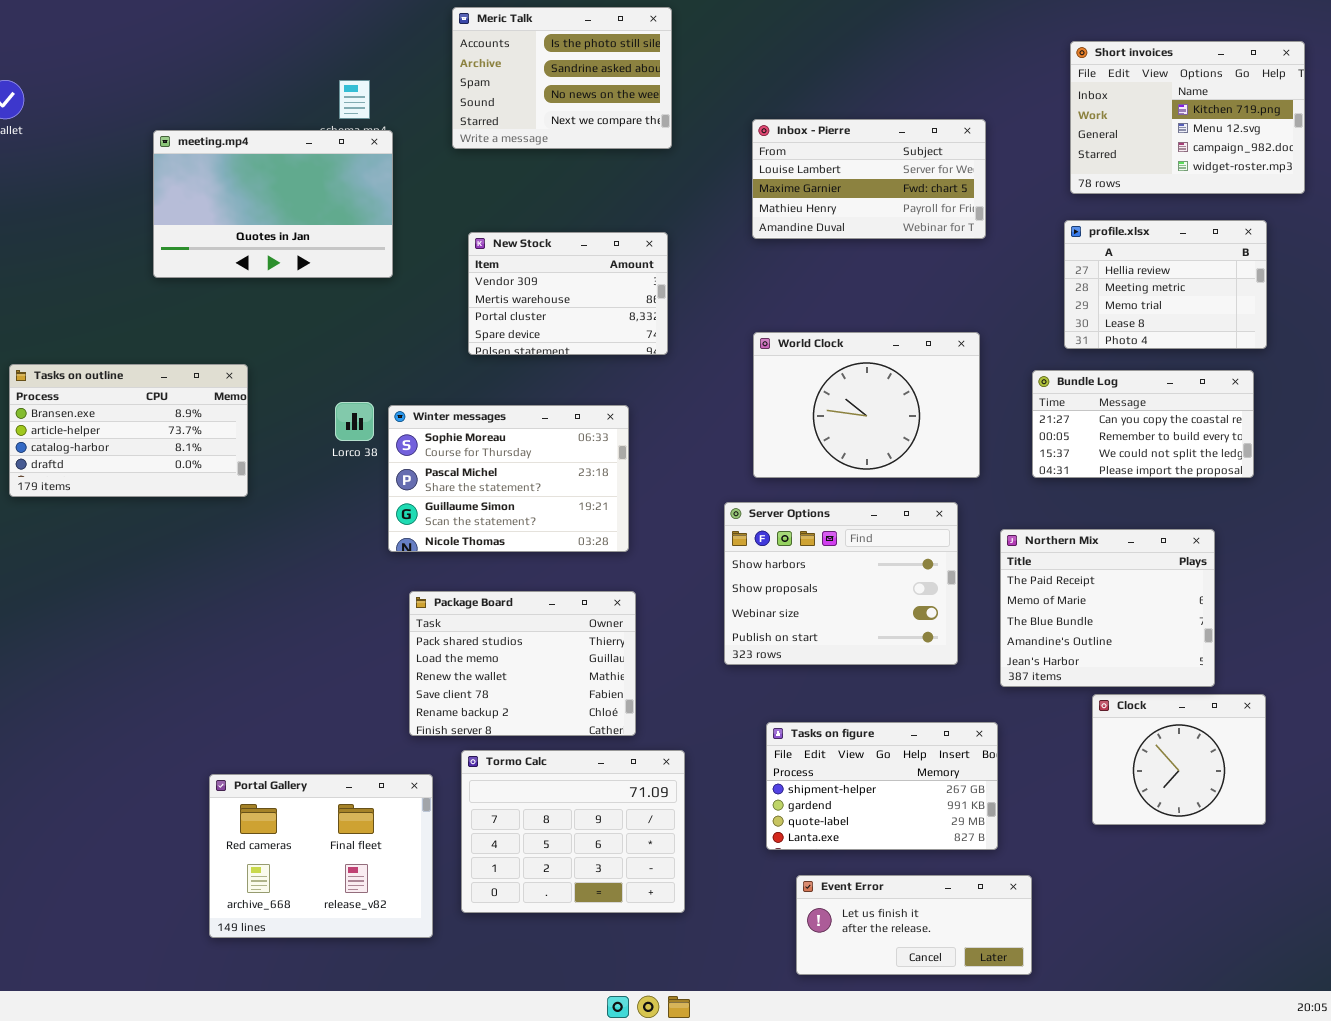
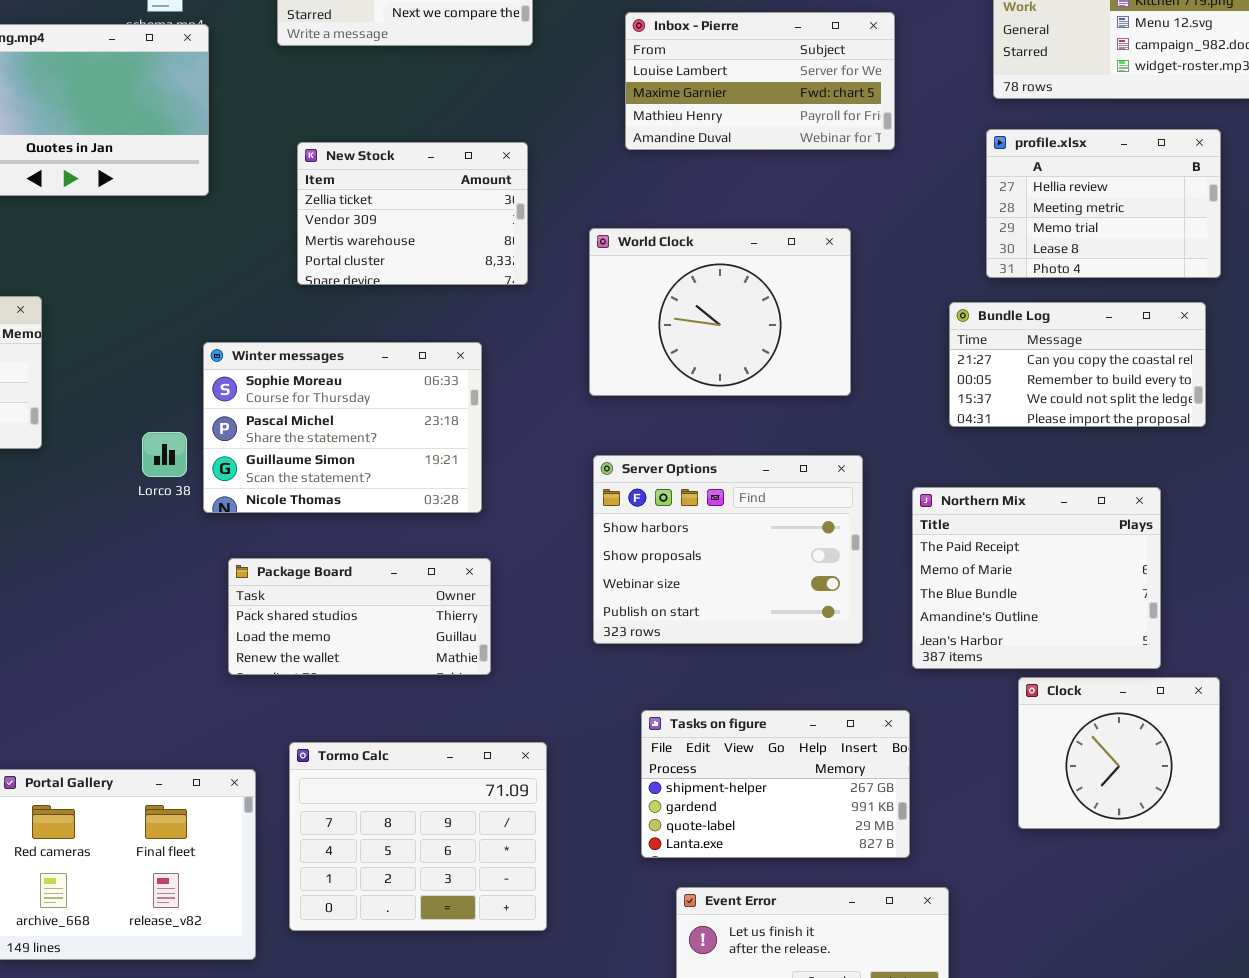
New Stock: [468,232,668,355] -> [297,142,528,285], scrolled up 1 row
World Clock: [753,332,980,478] -> [589,228,851,396], moved
Lorco 38: [335,402,374,441] -> [142,432,187,477], moved
Package Board: [409,591,636,736] -> [228,558,491,675], resized

